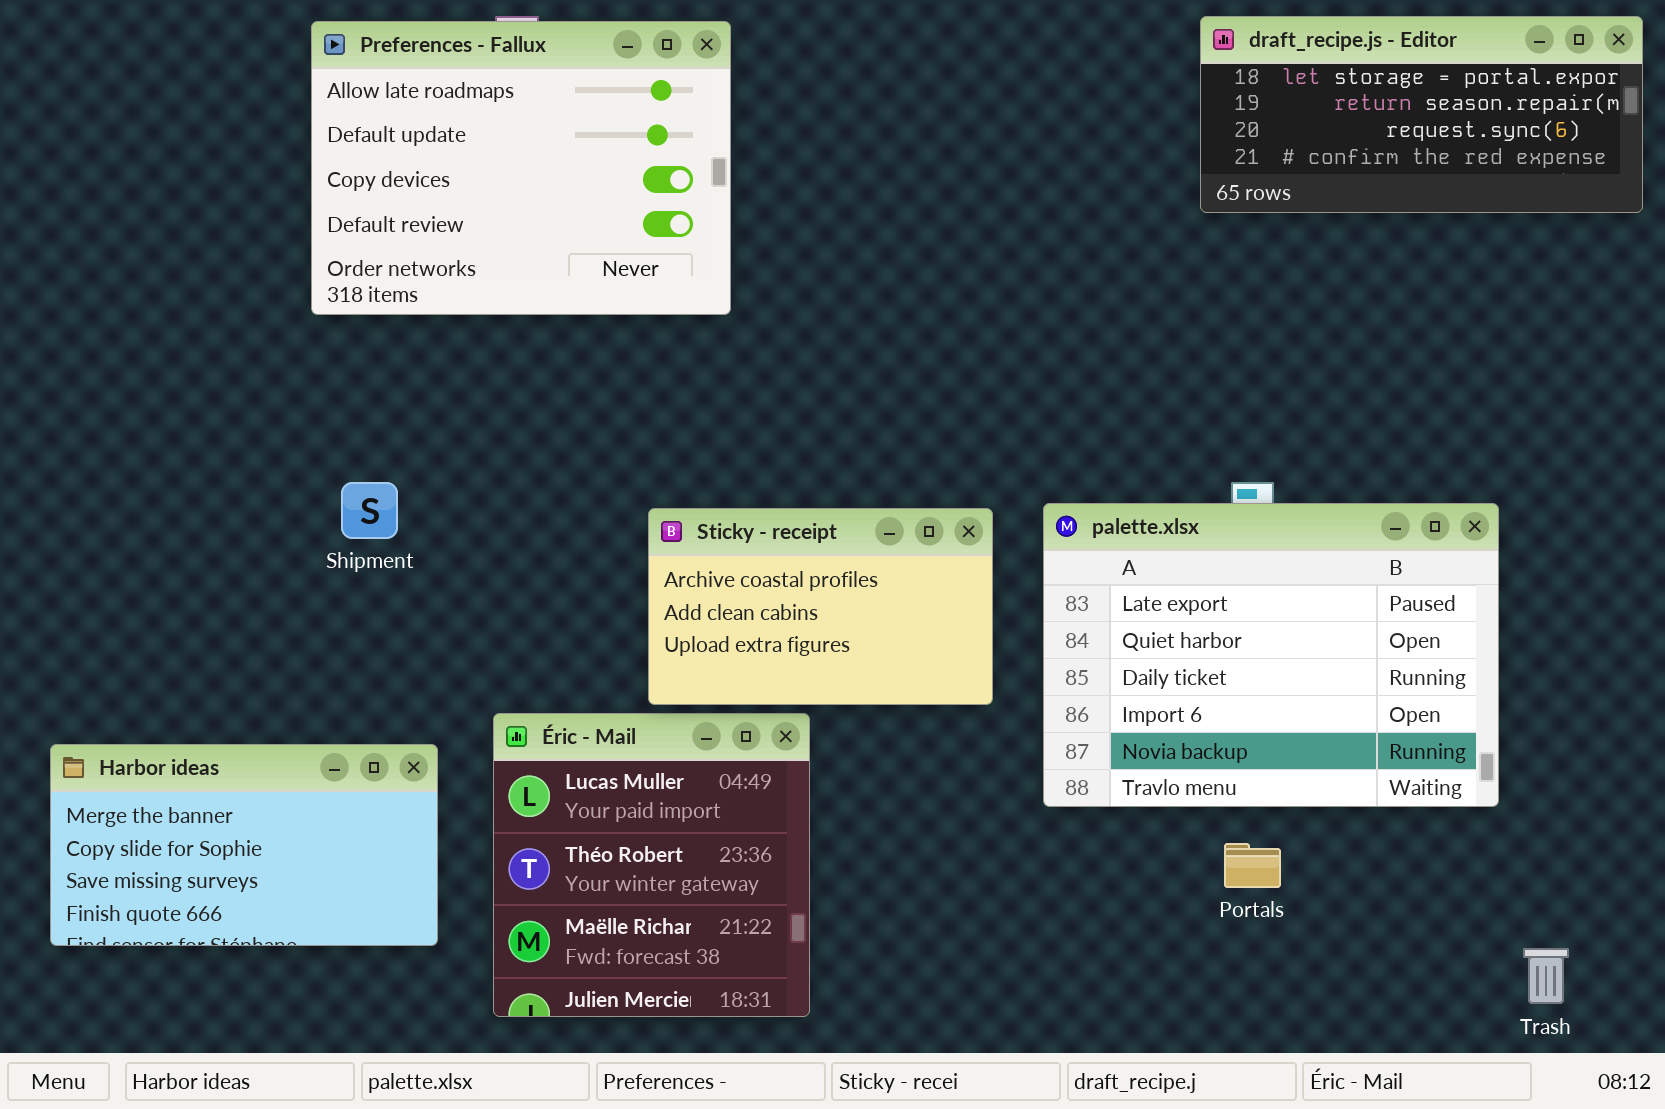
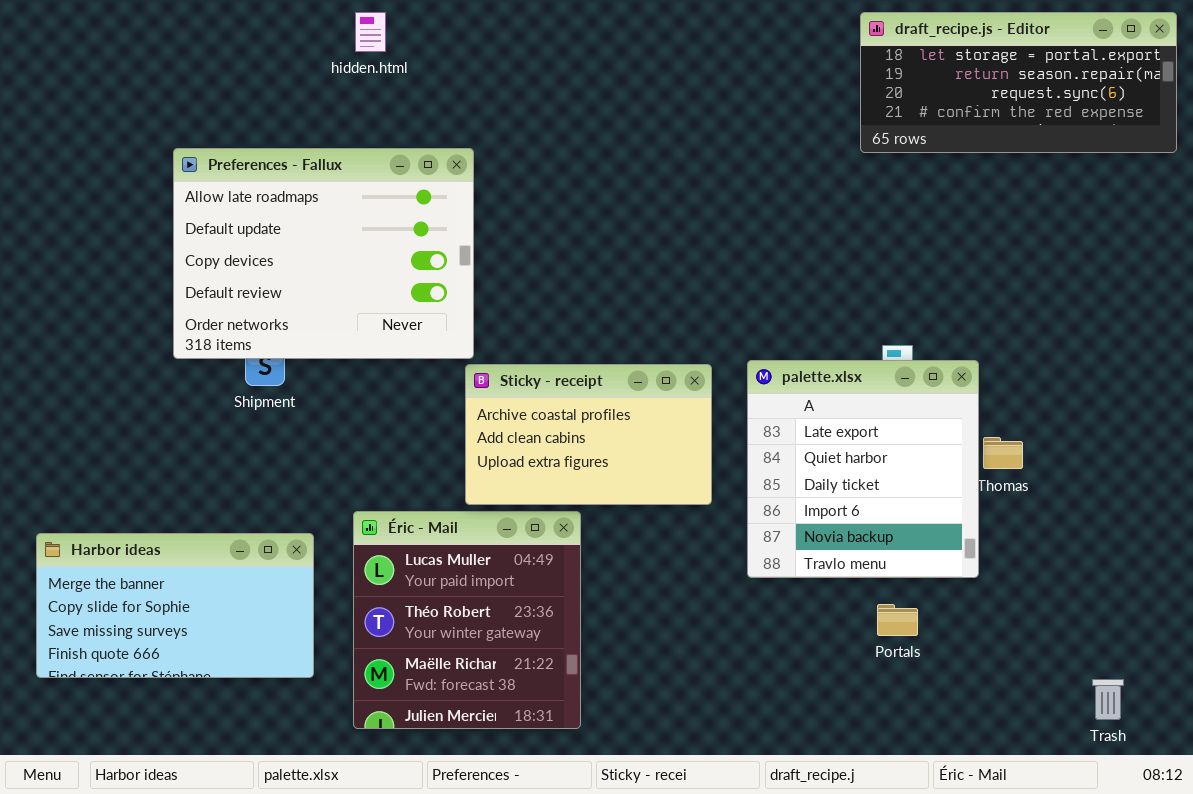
Preferences - Fallux: [311,21,731,315] -> [173,148,474,359], moved
palette.xlsx: [1043,503,1499,807] -> [747,360,979,578], resized

